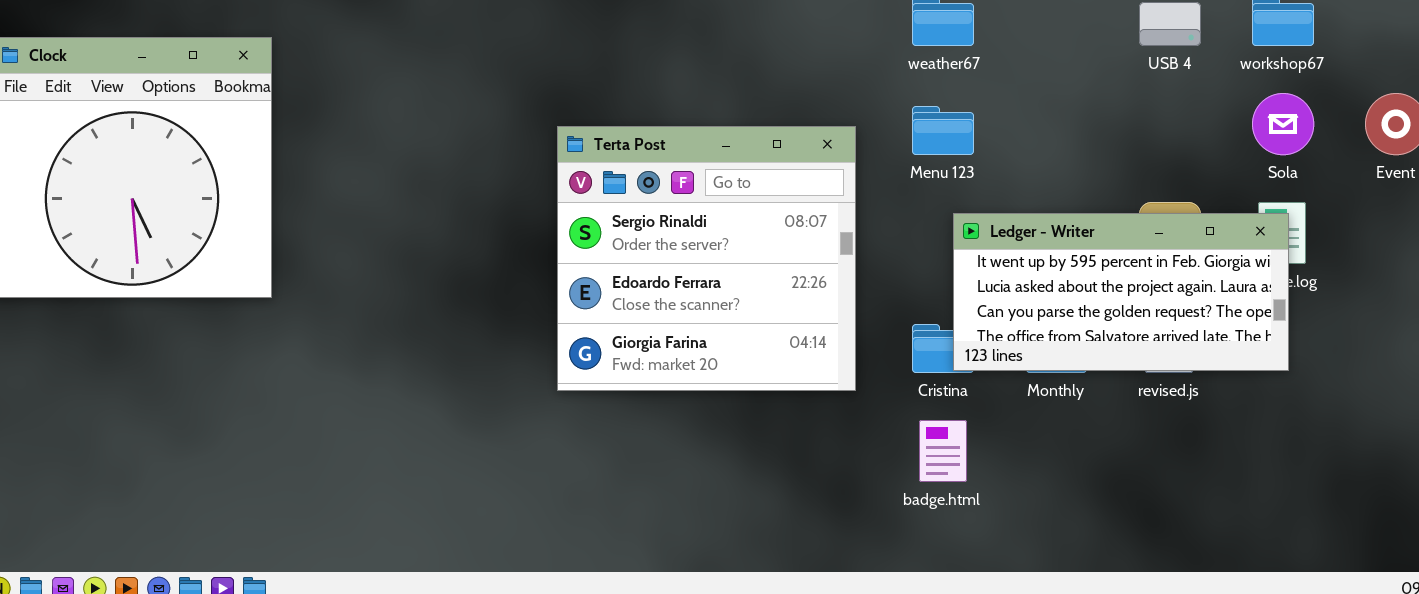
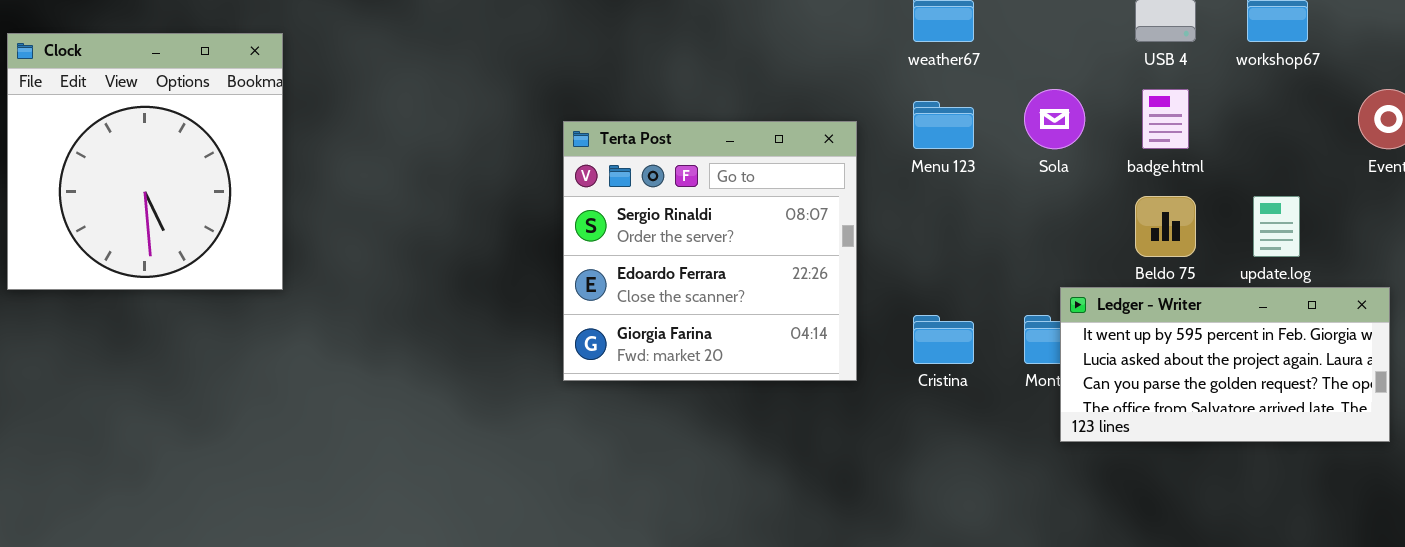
Sola: [1252,93,1314,155] -> [1024,89,1085,149], moved
Ledger - Writer: [953,213,1289,371] -> [1060,287,1390,442], moved
badge.html: [919,420,967,482] -> [1142,89,1189,149], moved

